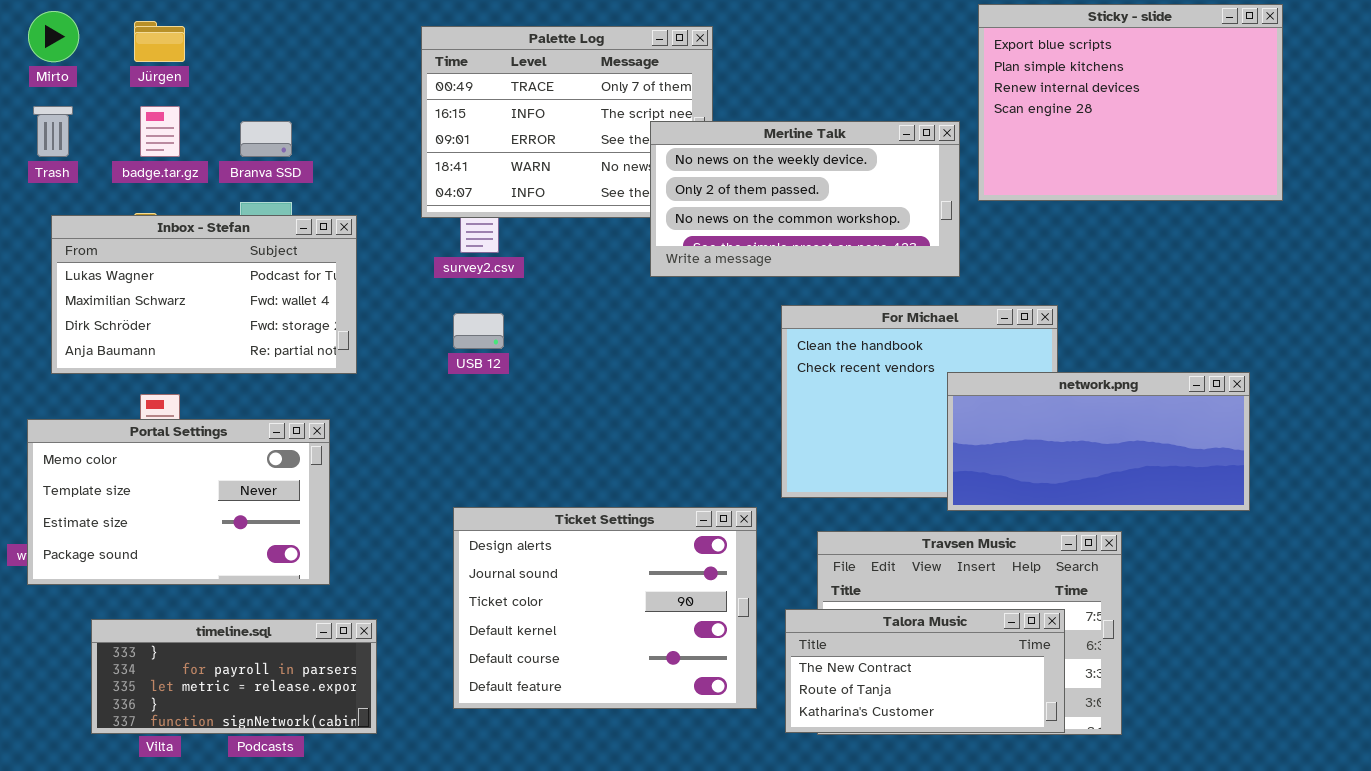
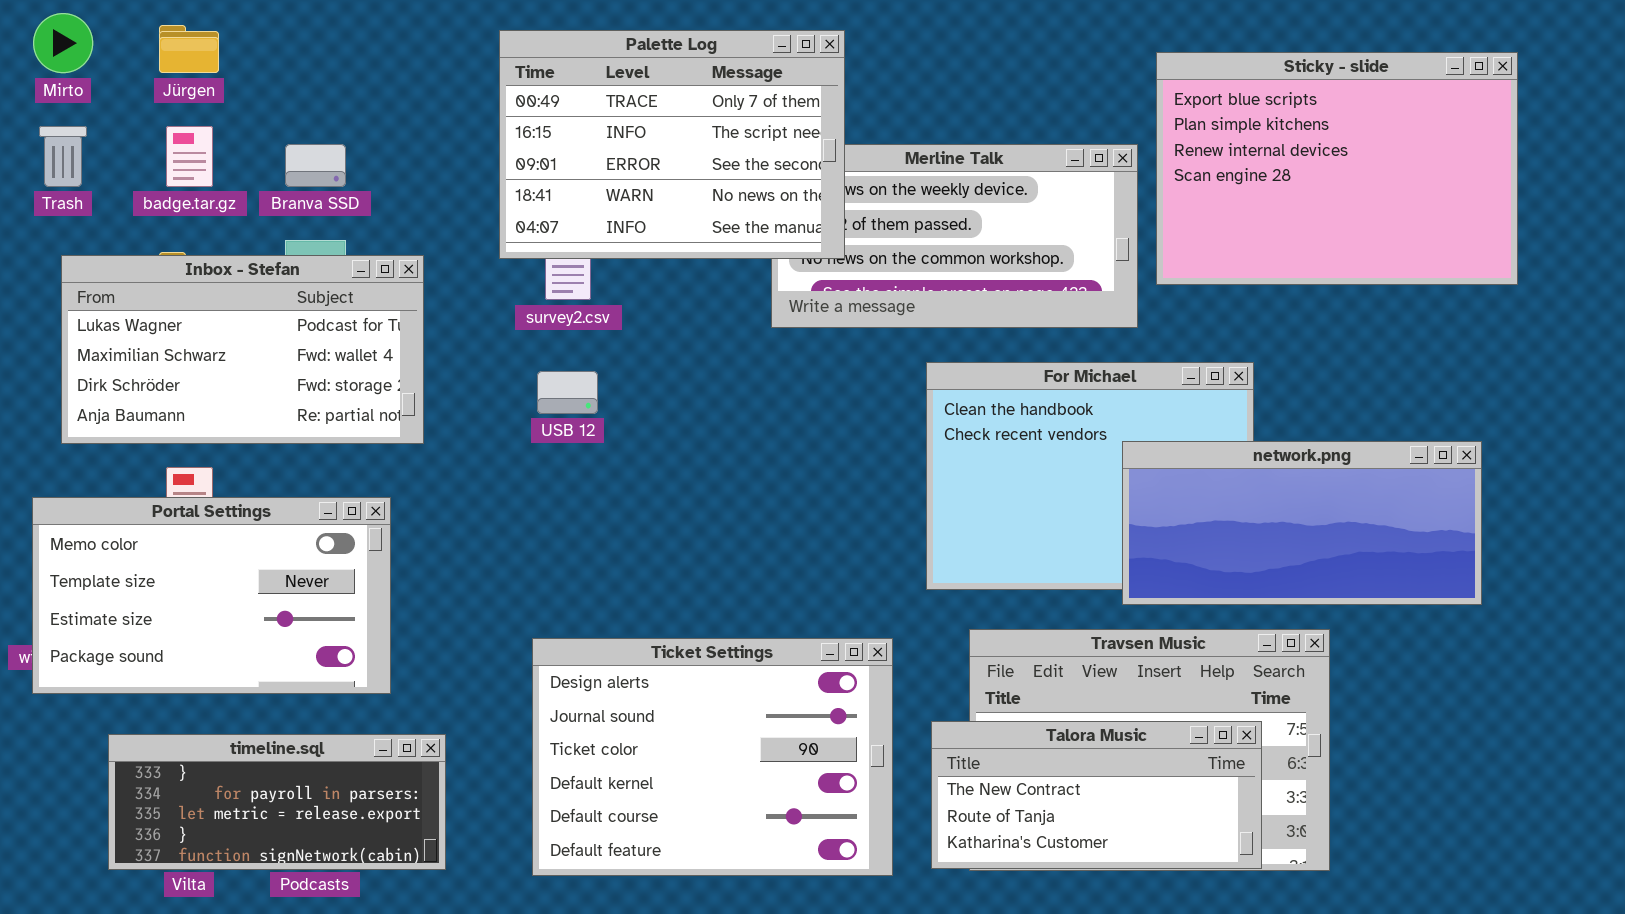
Sticky - slide: [978,4,1283,201] -> [1156,52,1518,285], moved
Palette Log: [421,26,713,218] -> [499,30,845,259], raised
Ticket Settings: [453,507,757,709] -> [532,638,893,876], moved

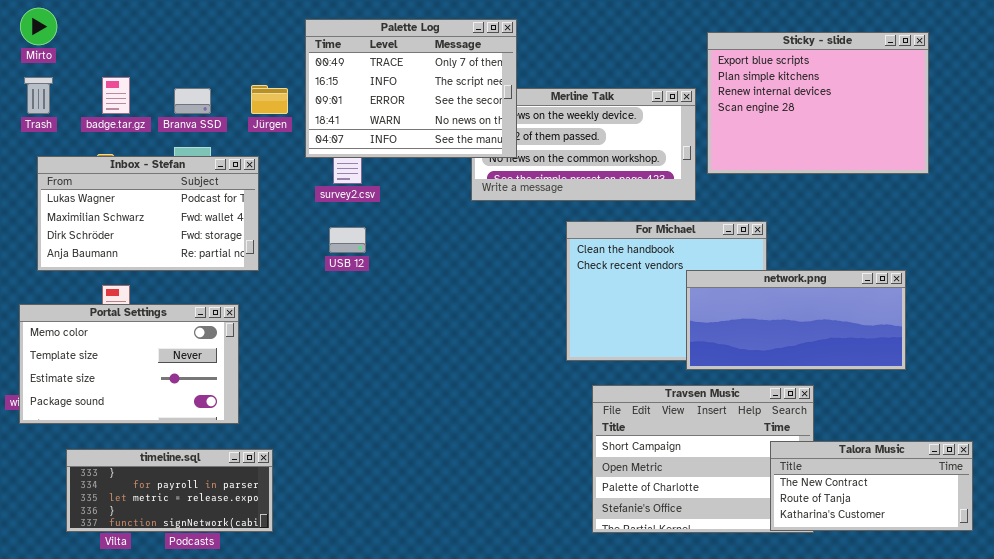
Jürgen: [159,25,219,73] -> [251,85,288,114], moved
Ticket Settings: [532,638,893,876] -> none, closed
Talora Music: [931,721,1262,869] -> [770,441,973,531], moved

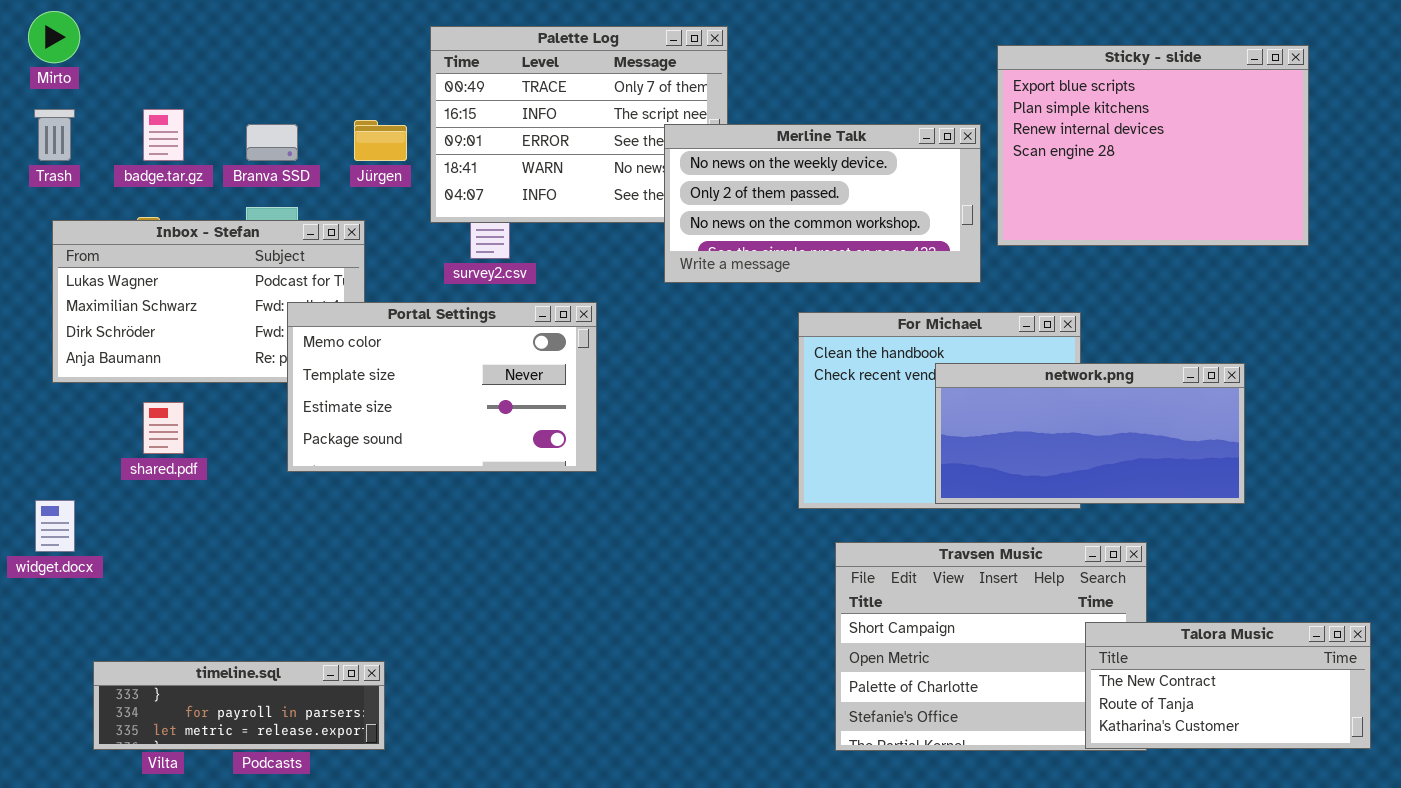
Merline Talk: [471,88,696,201] -> [664,124,981,283], raised
network.png: [686,270,906,370] -> [935,363,1245,504], moved
Portal Settings: [19,304,239,424] -> [287,302,597,472], moved
timeline.sql: [66,449,273,532] -> [93,661,385,750], resized

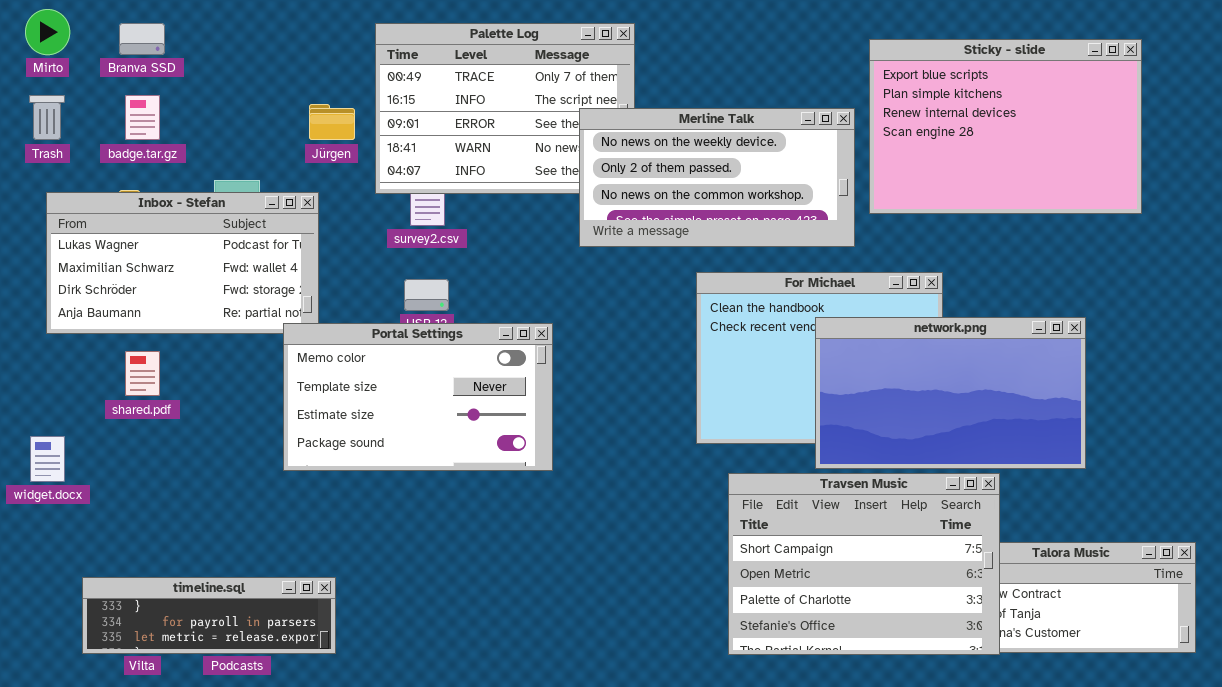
Branva SSD: [246,124,298,161] -> [119,23,165,55], moved
Portal Settings: [287,302,597,472] -> [283,323,553,471], moved
network.png: [935,363,1245,504] -> [815,317,1086,469], resized
Travsen Music: [835,542,1147,751] -> [728,473,1000,655], raised

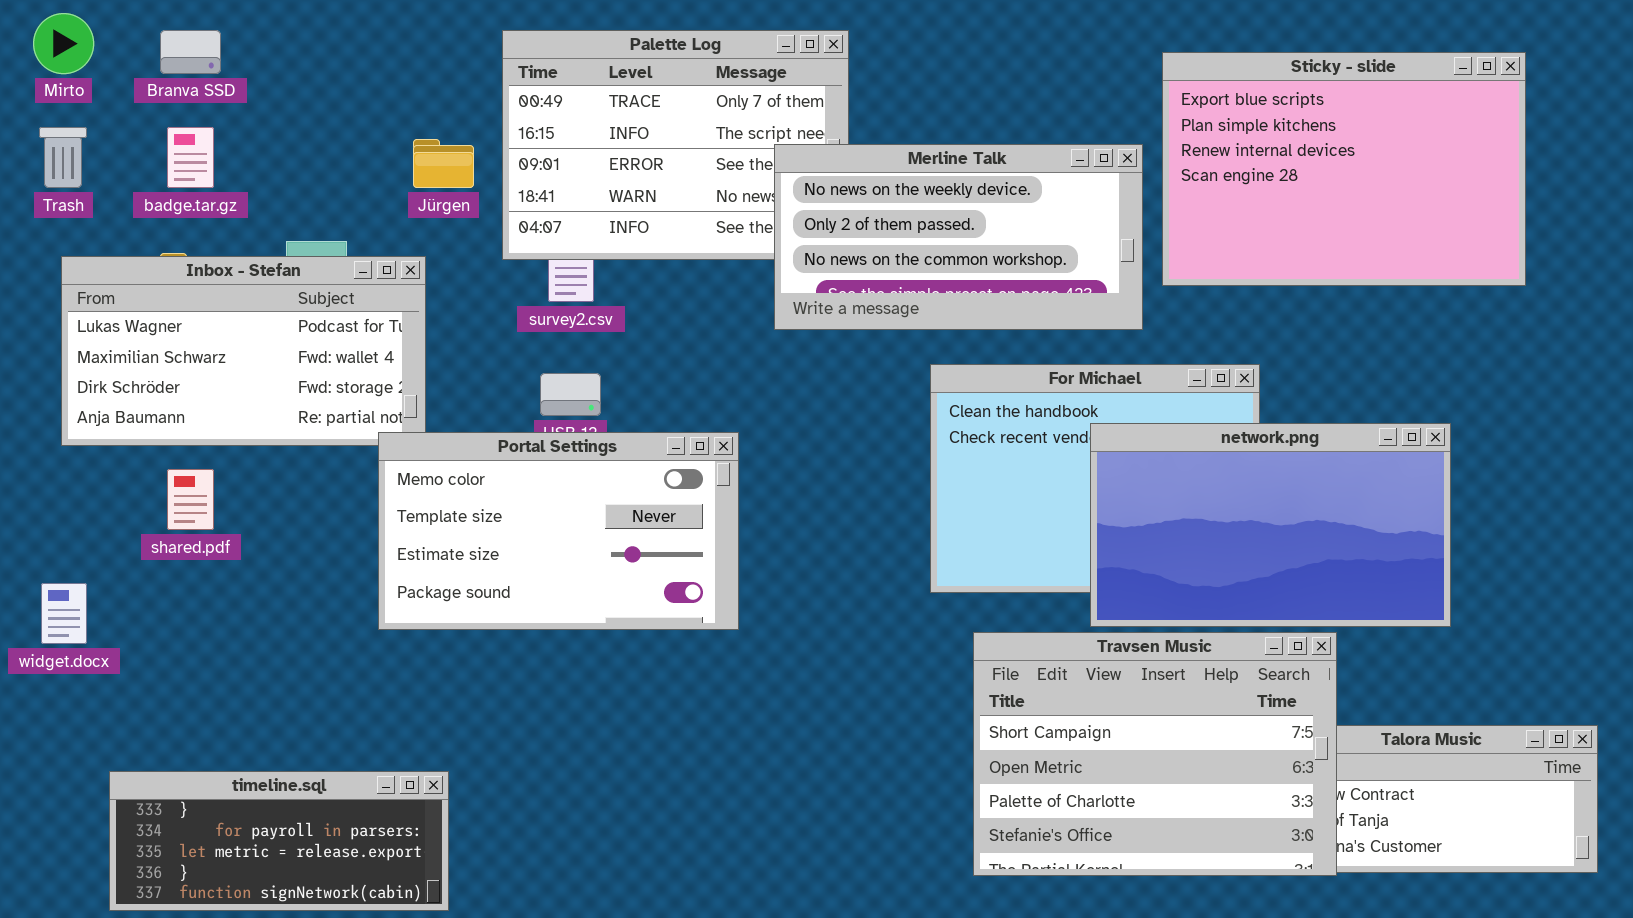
timeline.sql: [82,577,336,654] -> [109,771,449,911], resized

